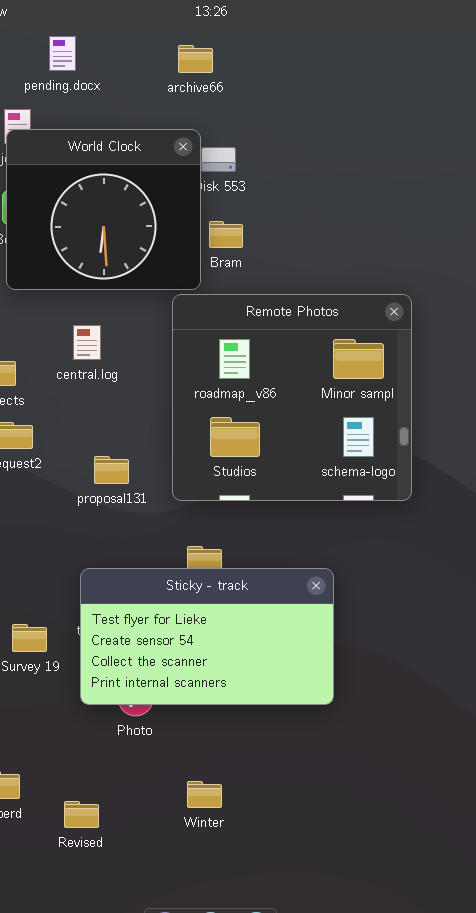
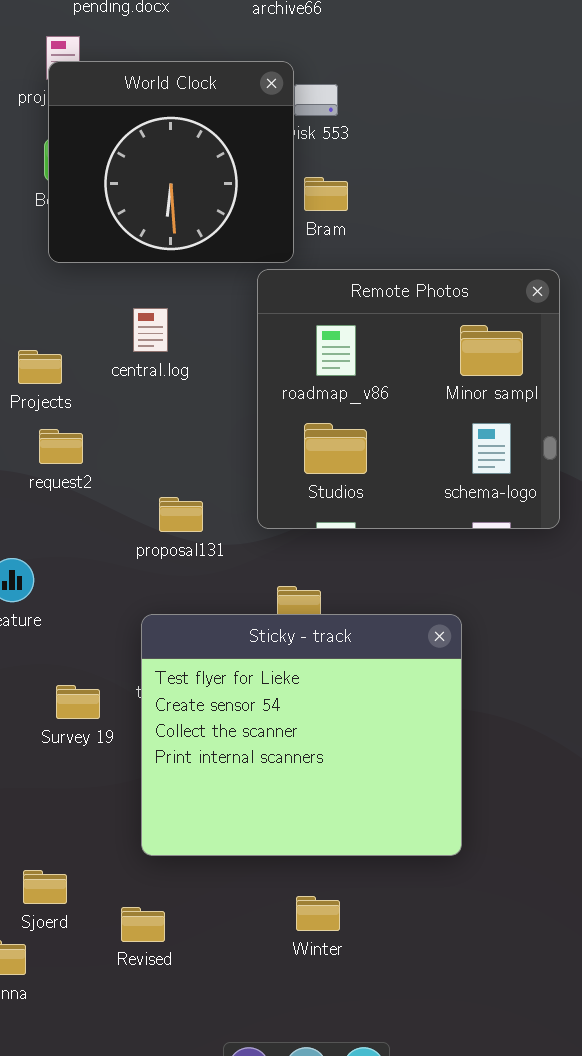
proposal131: [94,456,129,484] -> [159,497,203,532], moved
Sticky - track: [80,568,334,705] -> [141,614,462,856], resized
Winter: [187,781,222,808] -> [296,896,340,931], moved

